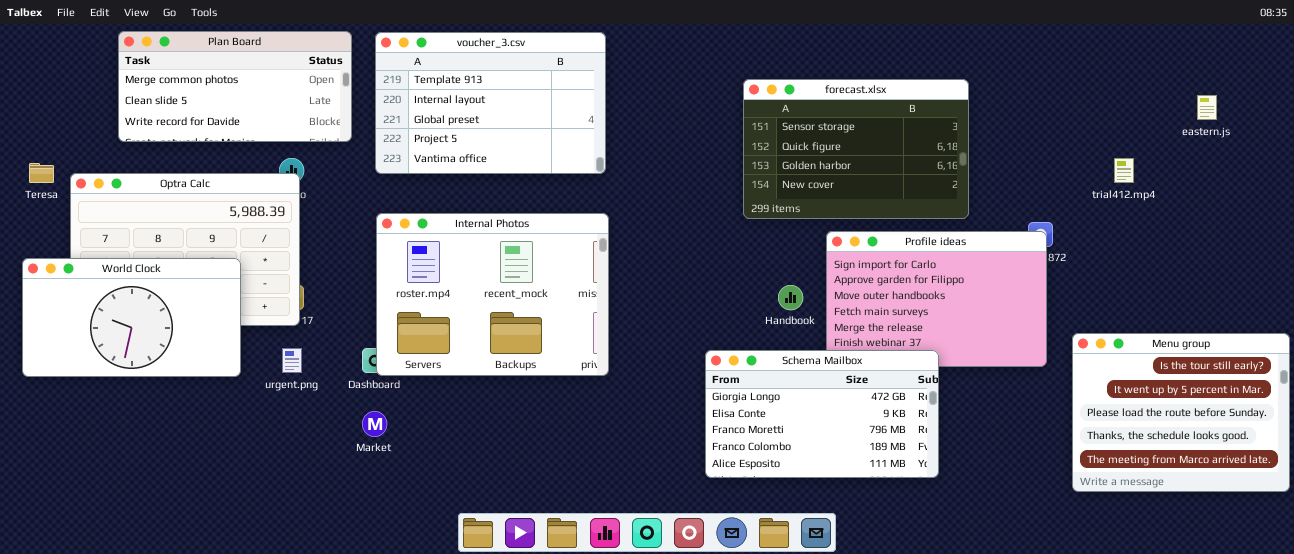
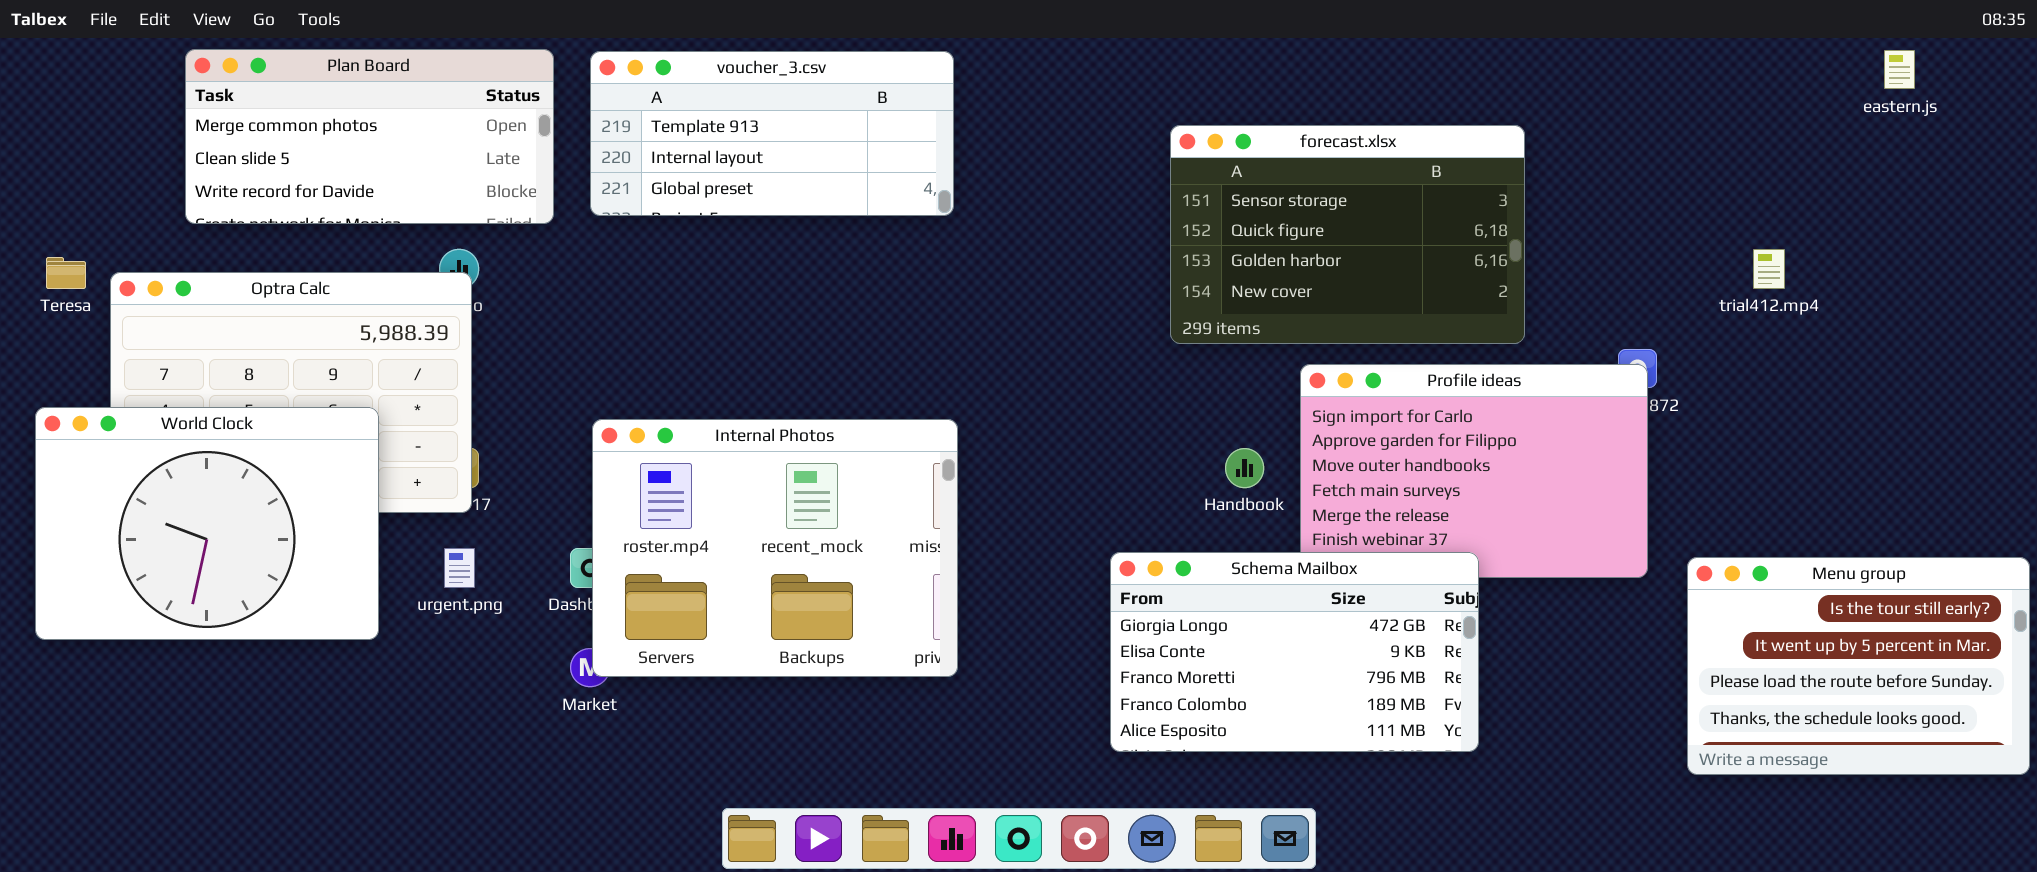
voucher_3.csv: [375,32,606,174] -> [590,51,954,216], resized
eastern.js: [1197,95,1217,120] -> [1884,50,1915,89], moved
Internal Photos: [376,213,609,376] -> [592,419,958,677], moved
World Clock: [22,258,241,377] -> [35,407,379,640], resized
Menu group: [1072,333,1290,492] -> [1687,557,2030,775], resized

